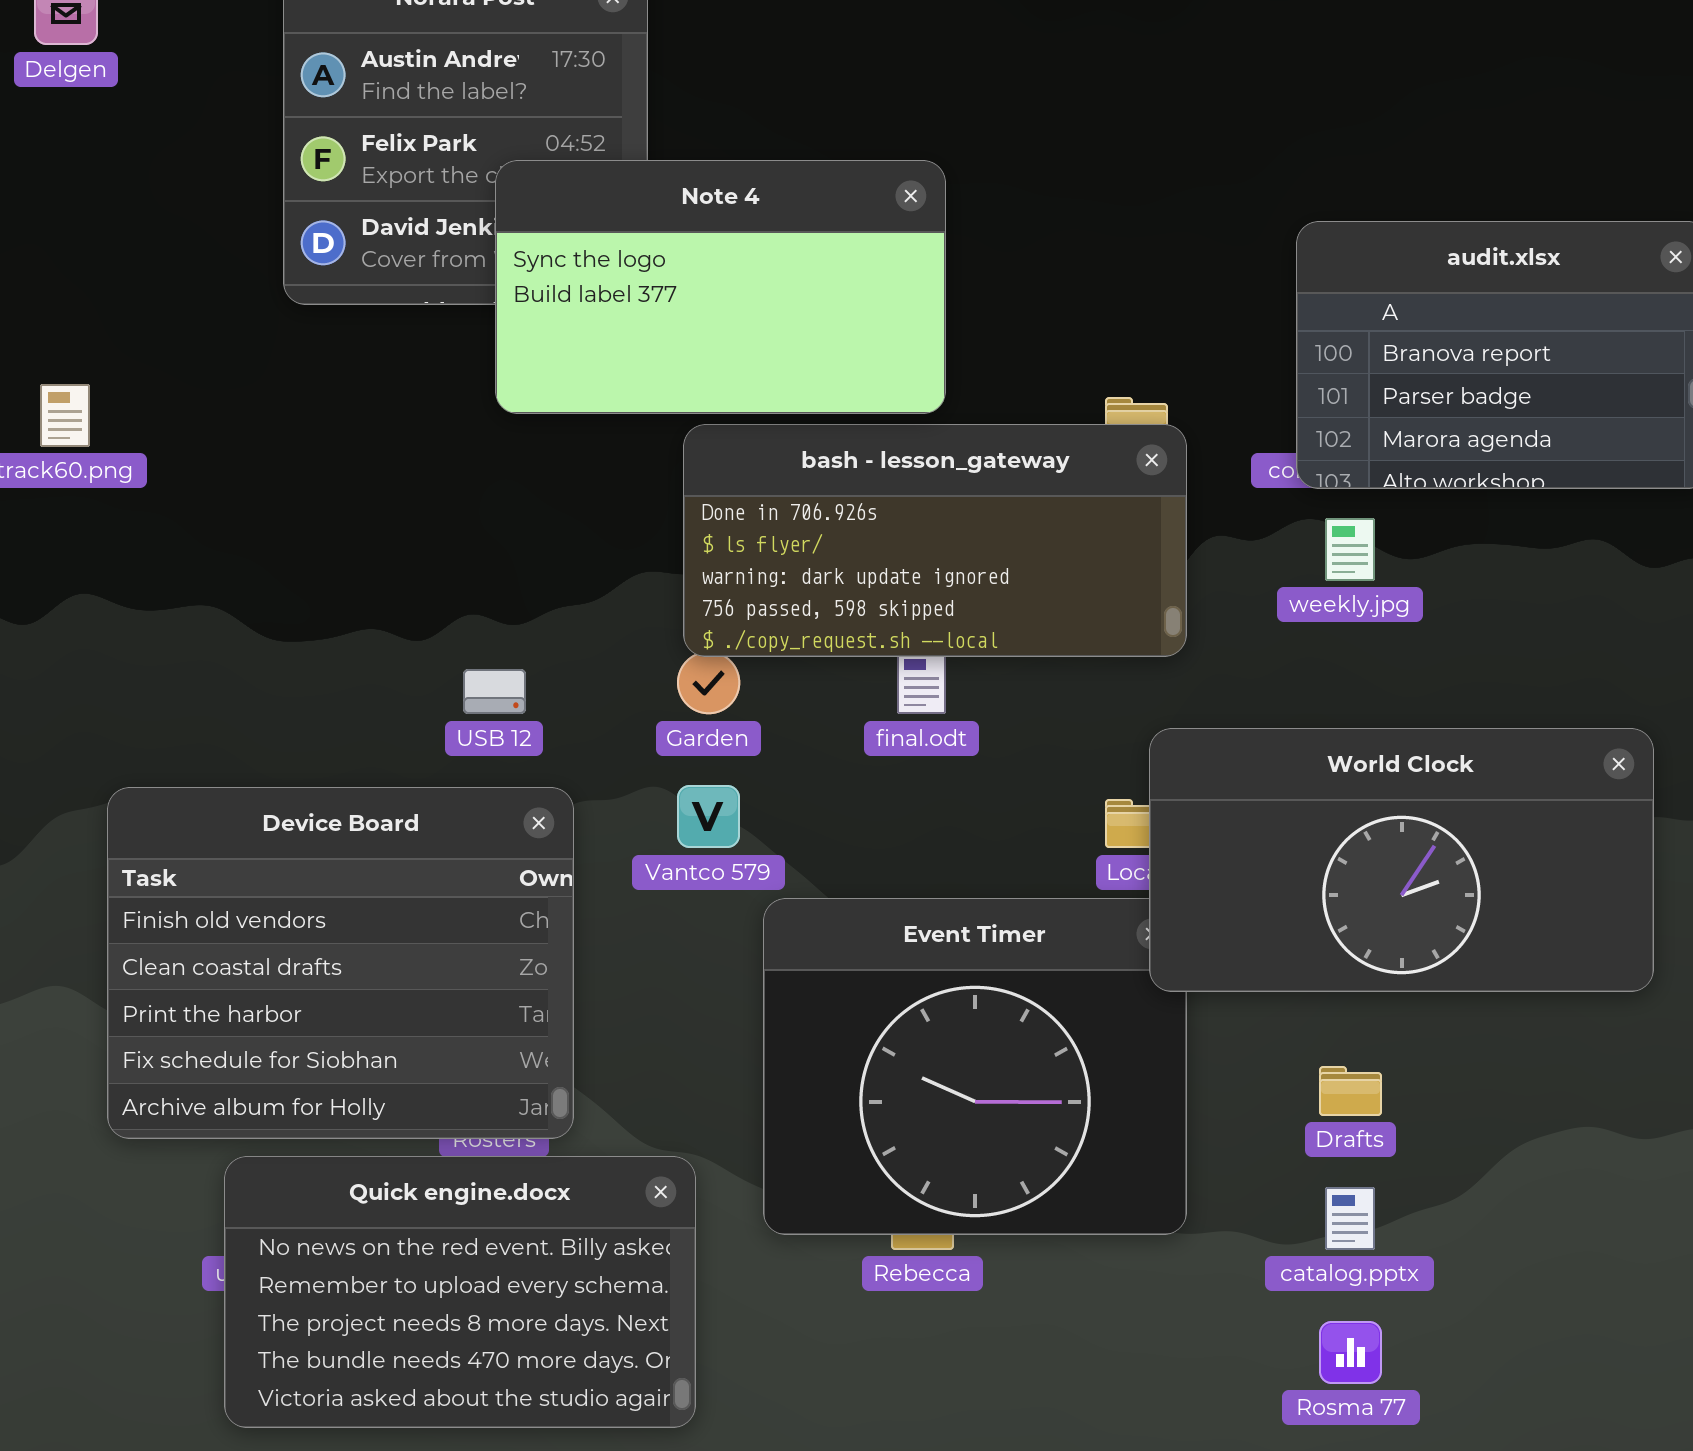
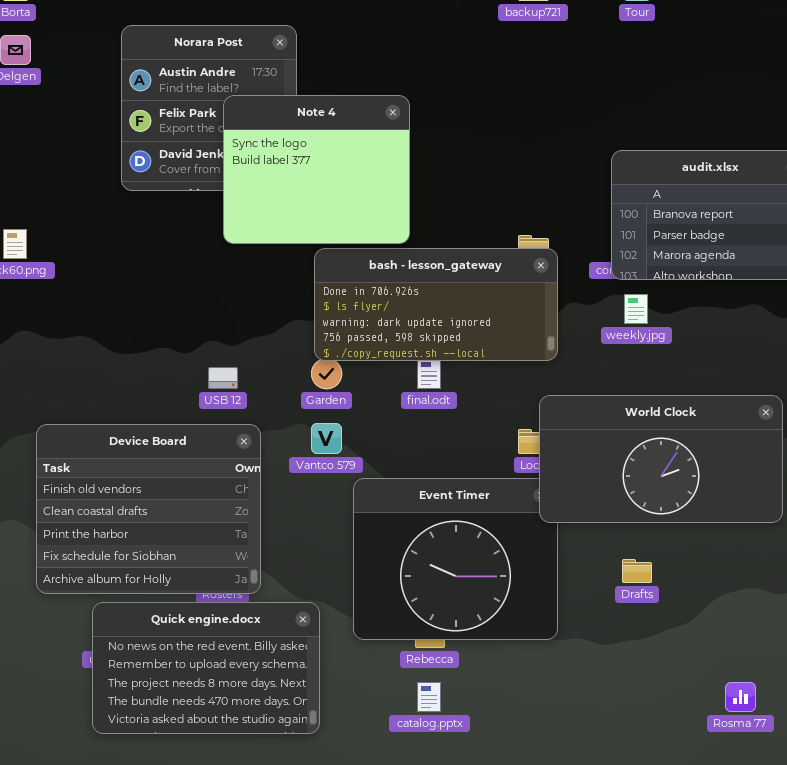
Note 4: [495,160,946,414] -> [223,95,410,244], resized
catalog.pptx: [1325,1187,1375,1250] -> [417,682,441,712], moved
Rosma 77: [1319,1321,1382,1384] -> [725,682,756,712], moved

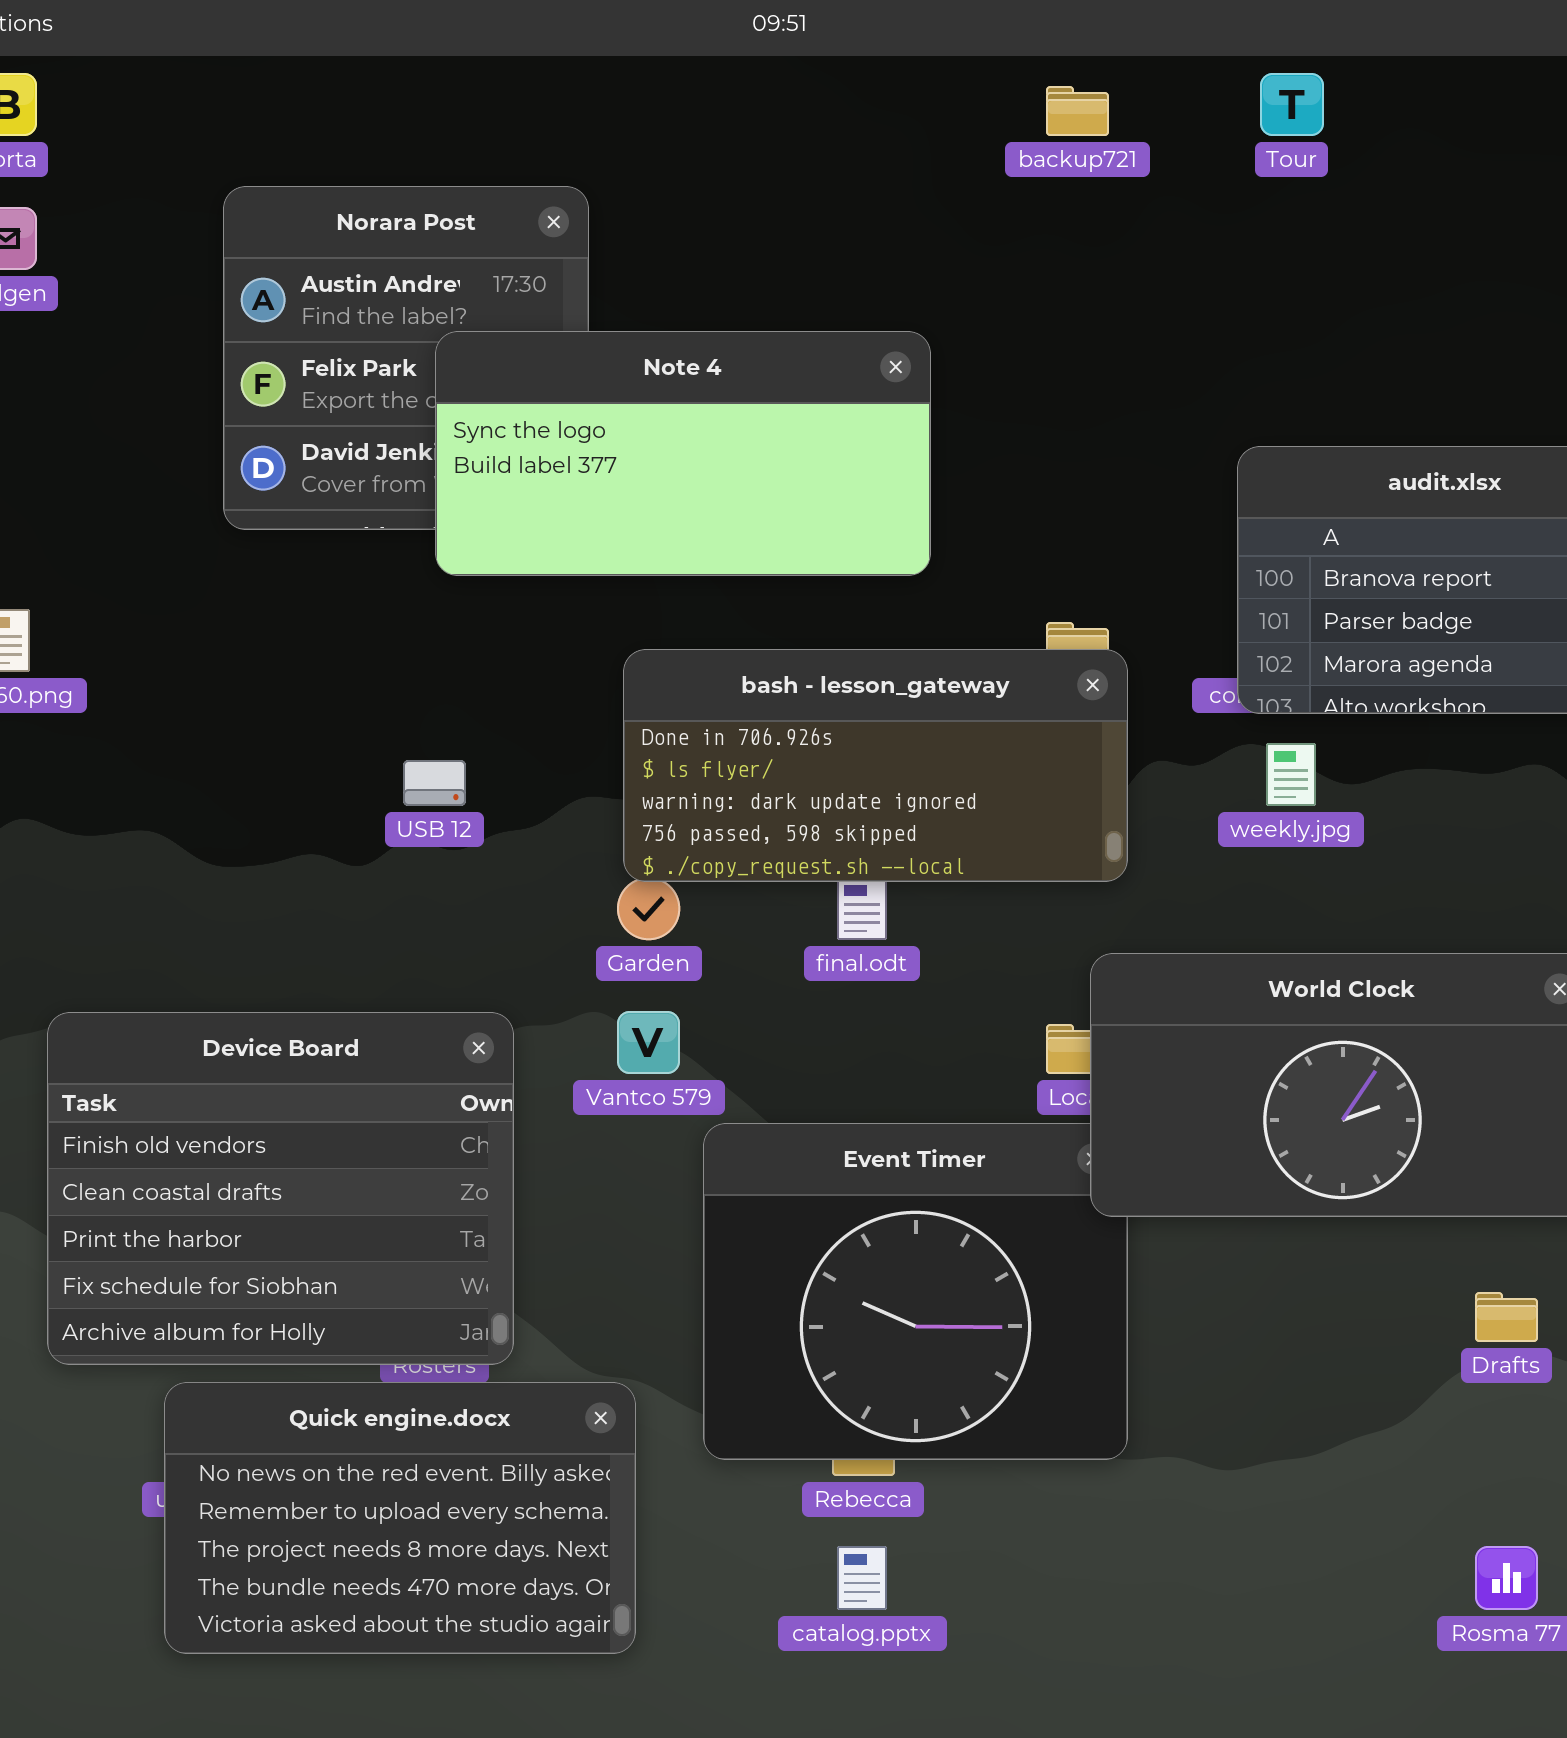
Note 4: [223,95,410,244] -> [435,331,931,576], resized
USB 12: [208,367,238,389] -> [403,760,466,806], moved
Drafts: [622,559,652,583] -> [1475,1292,1538,1342], moved

